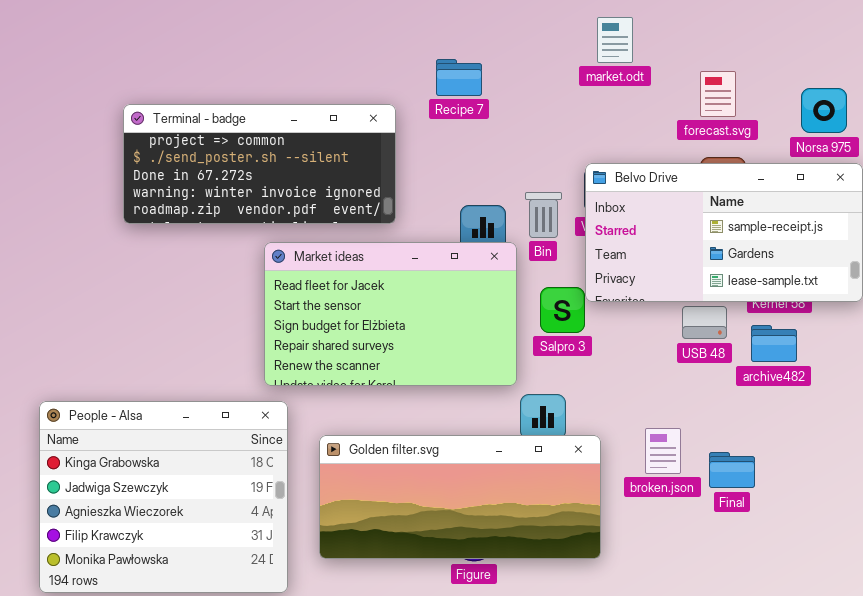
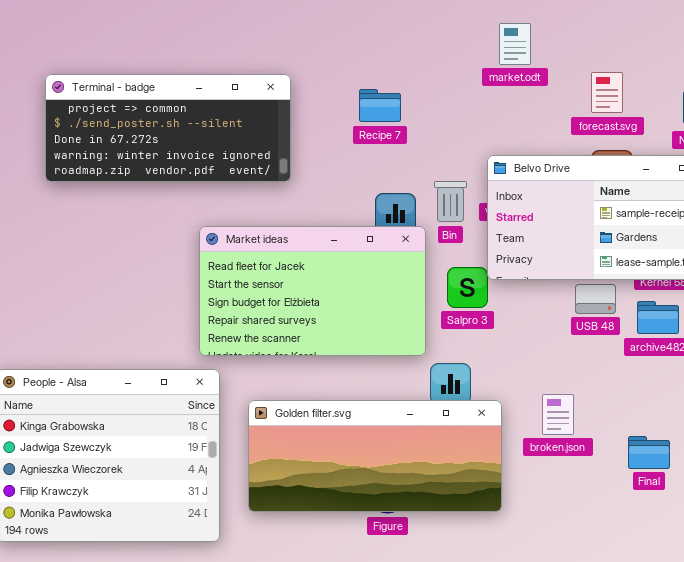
Recipe 7: [436,59,482,96] -> [359,89,401,122], moved
Terminal - badge: [123,104,396,224] -> [45,74,291,182], moved
Final: [709,452,755,488] -> [628,436,670,469], moved

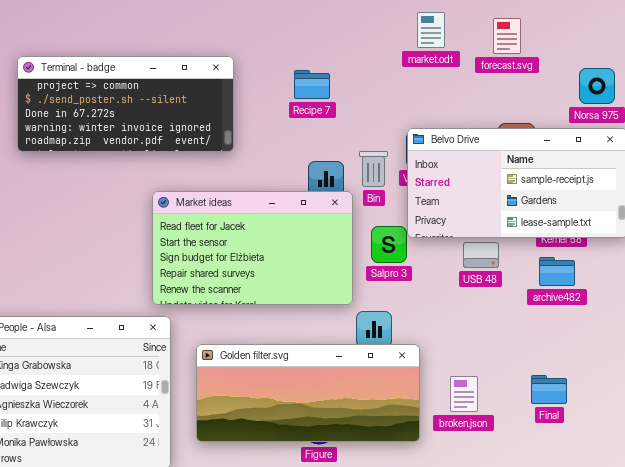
forecast.svg: [591,72,623,113] -> [493,18,521,54], moved
USB 48: [575,284,616,314] -> [463,242,499,268], moved
broken.json: [542,394,574,435] -> [450,376,478,412], moved

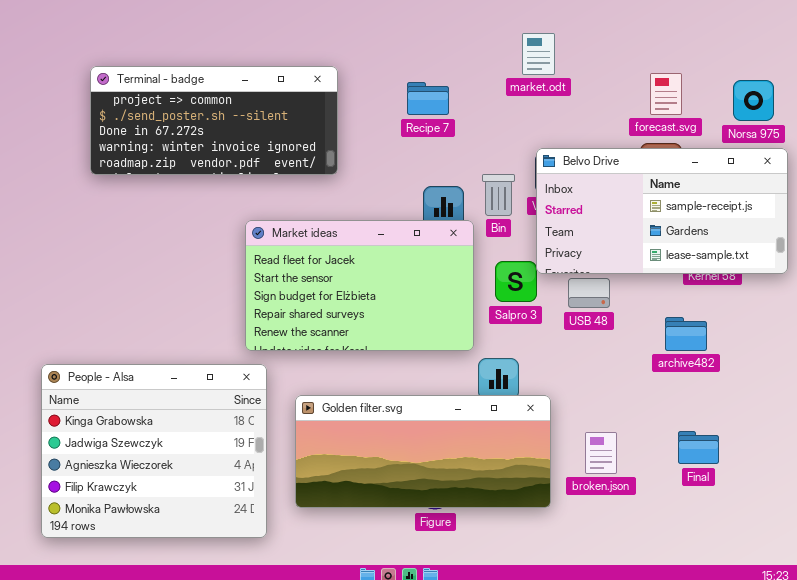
market.odt: [417,12,445,48] -> [522,33,555,75], moved
forecast.svg: [493,18,521,54] -> [650,73,682,115], moved
USB 48: [463,242,499,268] -> [568,278,610,308], moved
archive482: [539,257,575,286] -> [665,317,707,351], moved

